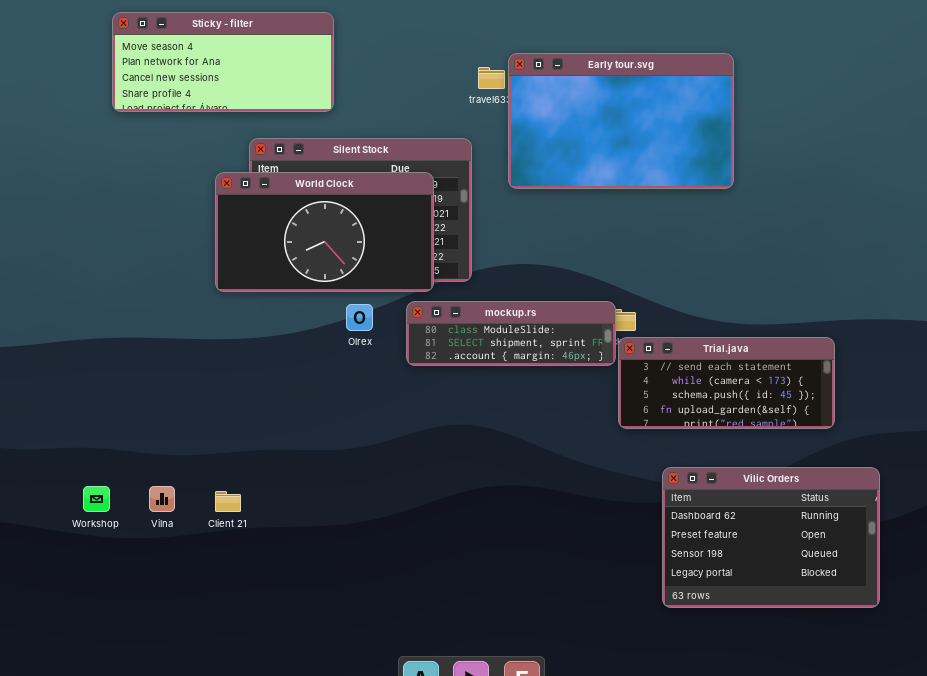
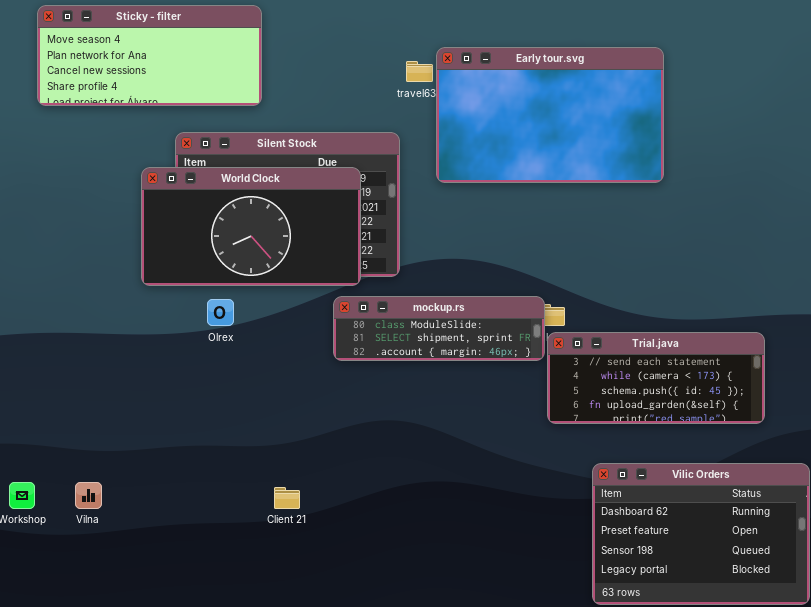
Olrex: [346,304,373,331] -> [207,299,234,326], moved
Client 21: [215,491,241,512] -> [274,487,300,509], moved

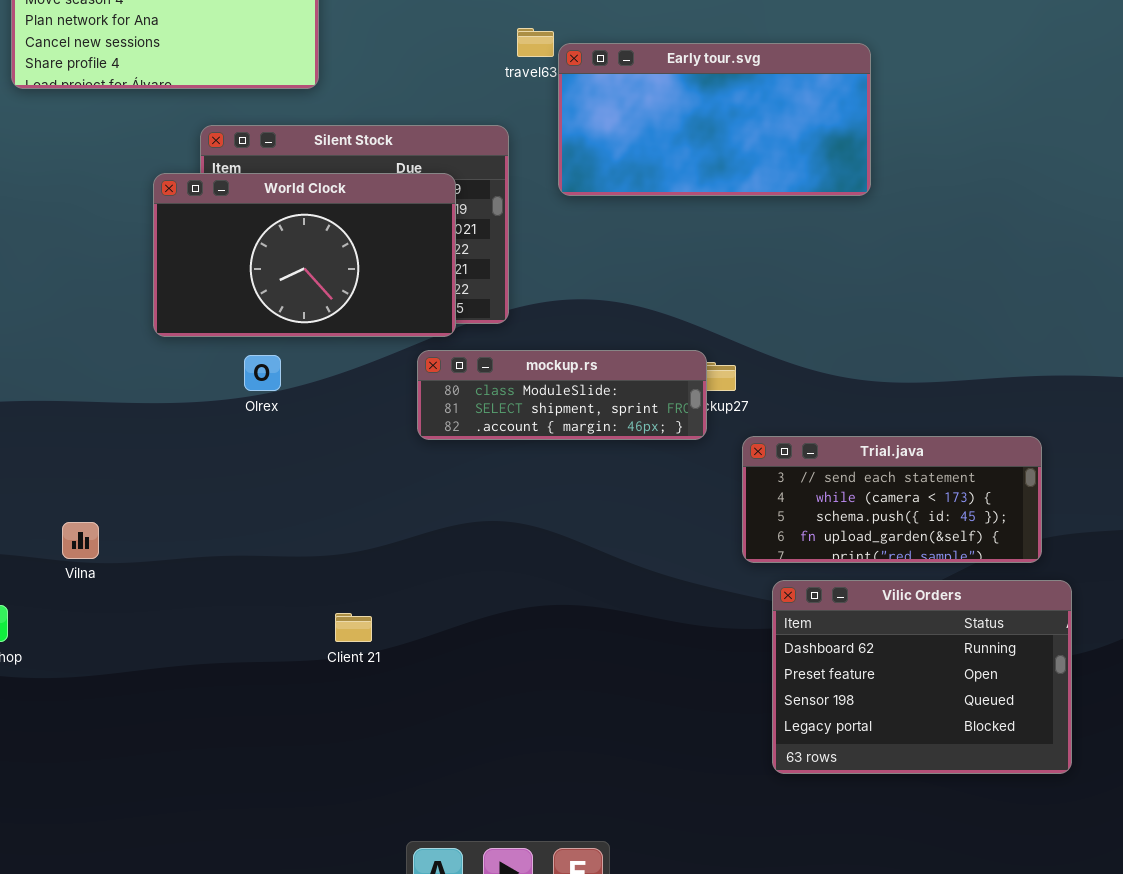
Early tour.svg: [436,47,664,183] -> [558,43,871,196], resized
Trial.java: [547,332,765,424] -> [742,436,1042,563], moved
Vilna: [75,482,102,509] -> [62,522,99,559], moved

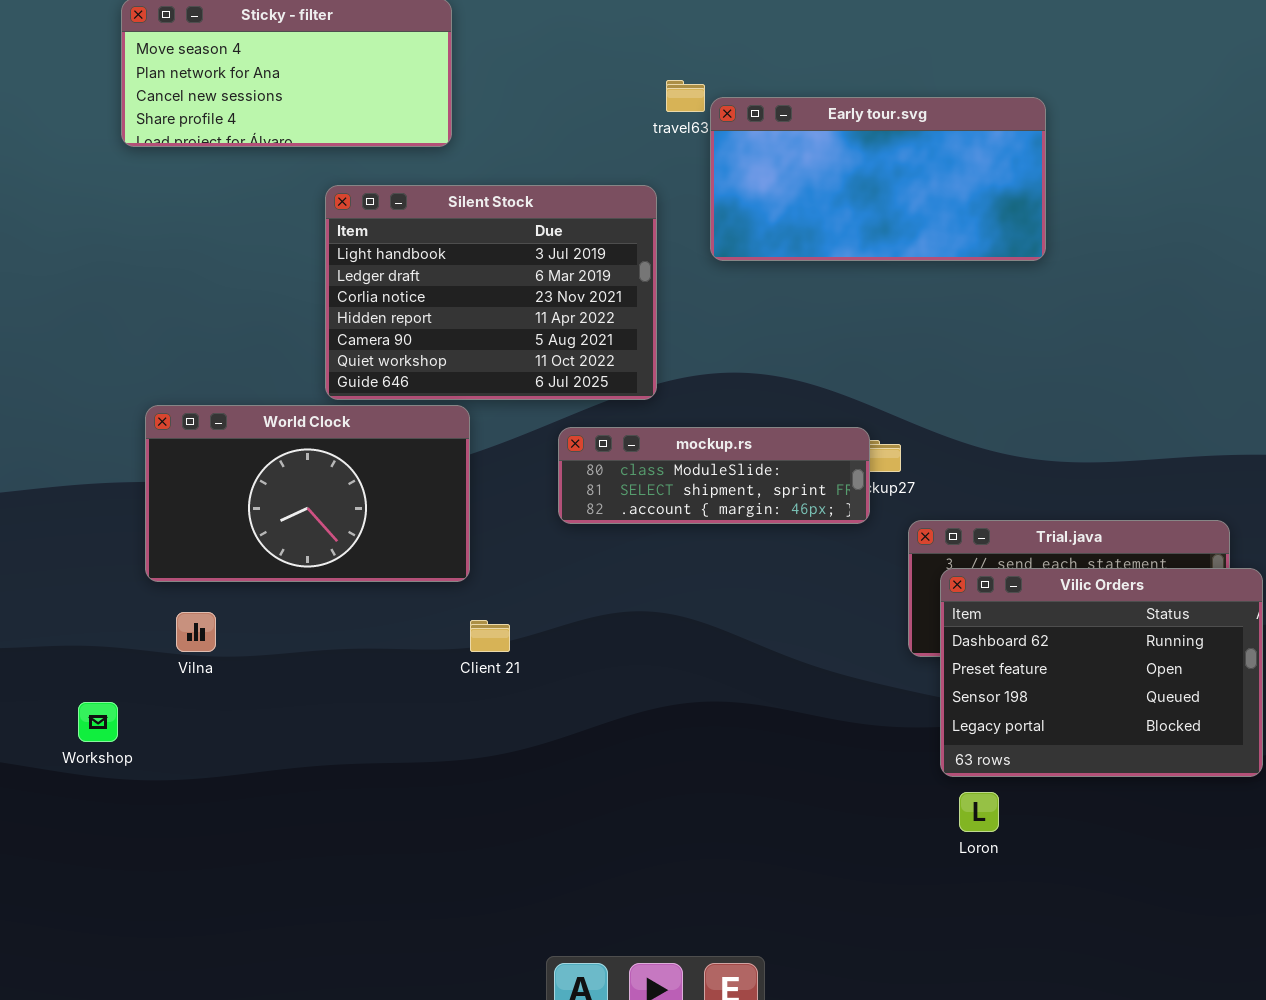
World Clock: [153,173,456,337] -> [145,405,470,582], moved
Vilic Orders: [772,580,1072,774] -> [940,568,1263,777], moved
Client 21: [335,613,372,642] -> [470,620,510,652], moved

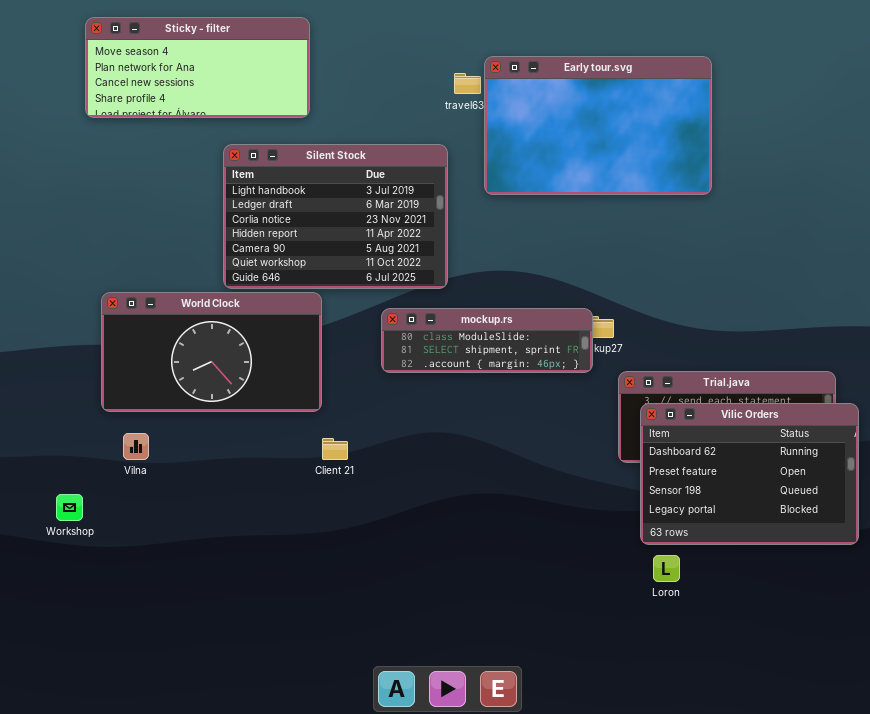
Early tour.svg: [710,97,1046,261] -> [484,56,712,195], resized

